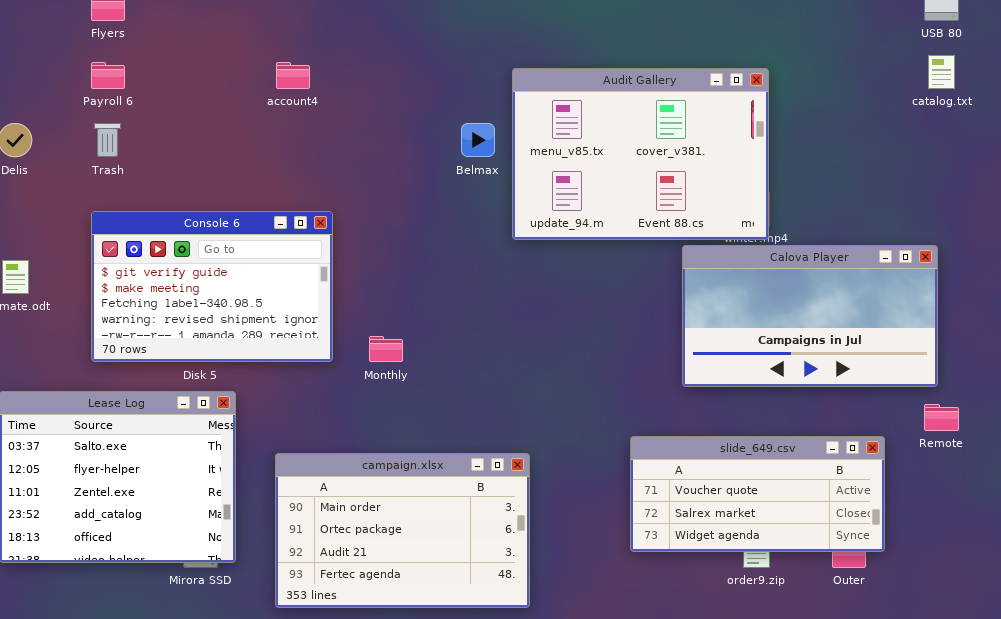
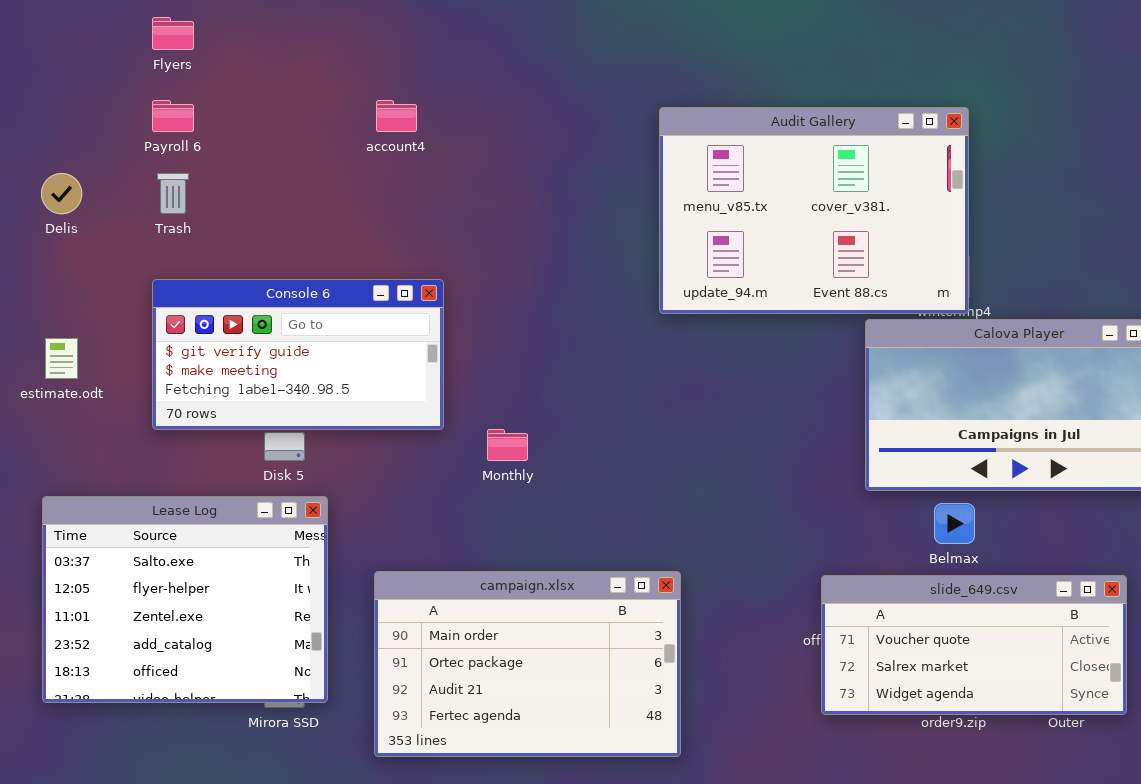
Belmax: [461,123,495,157] -> [934,503,975,544], moved
Console 6: [91,211,333,362] -> [152,279,444,430], resized
slide_649.csv: [630,436,885,552] -> [821,575,1127,715], moved

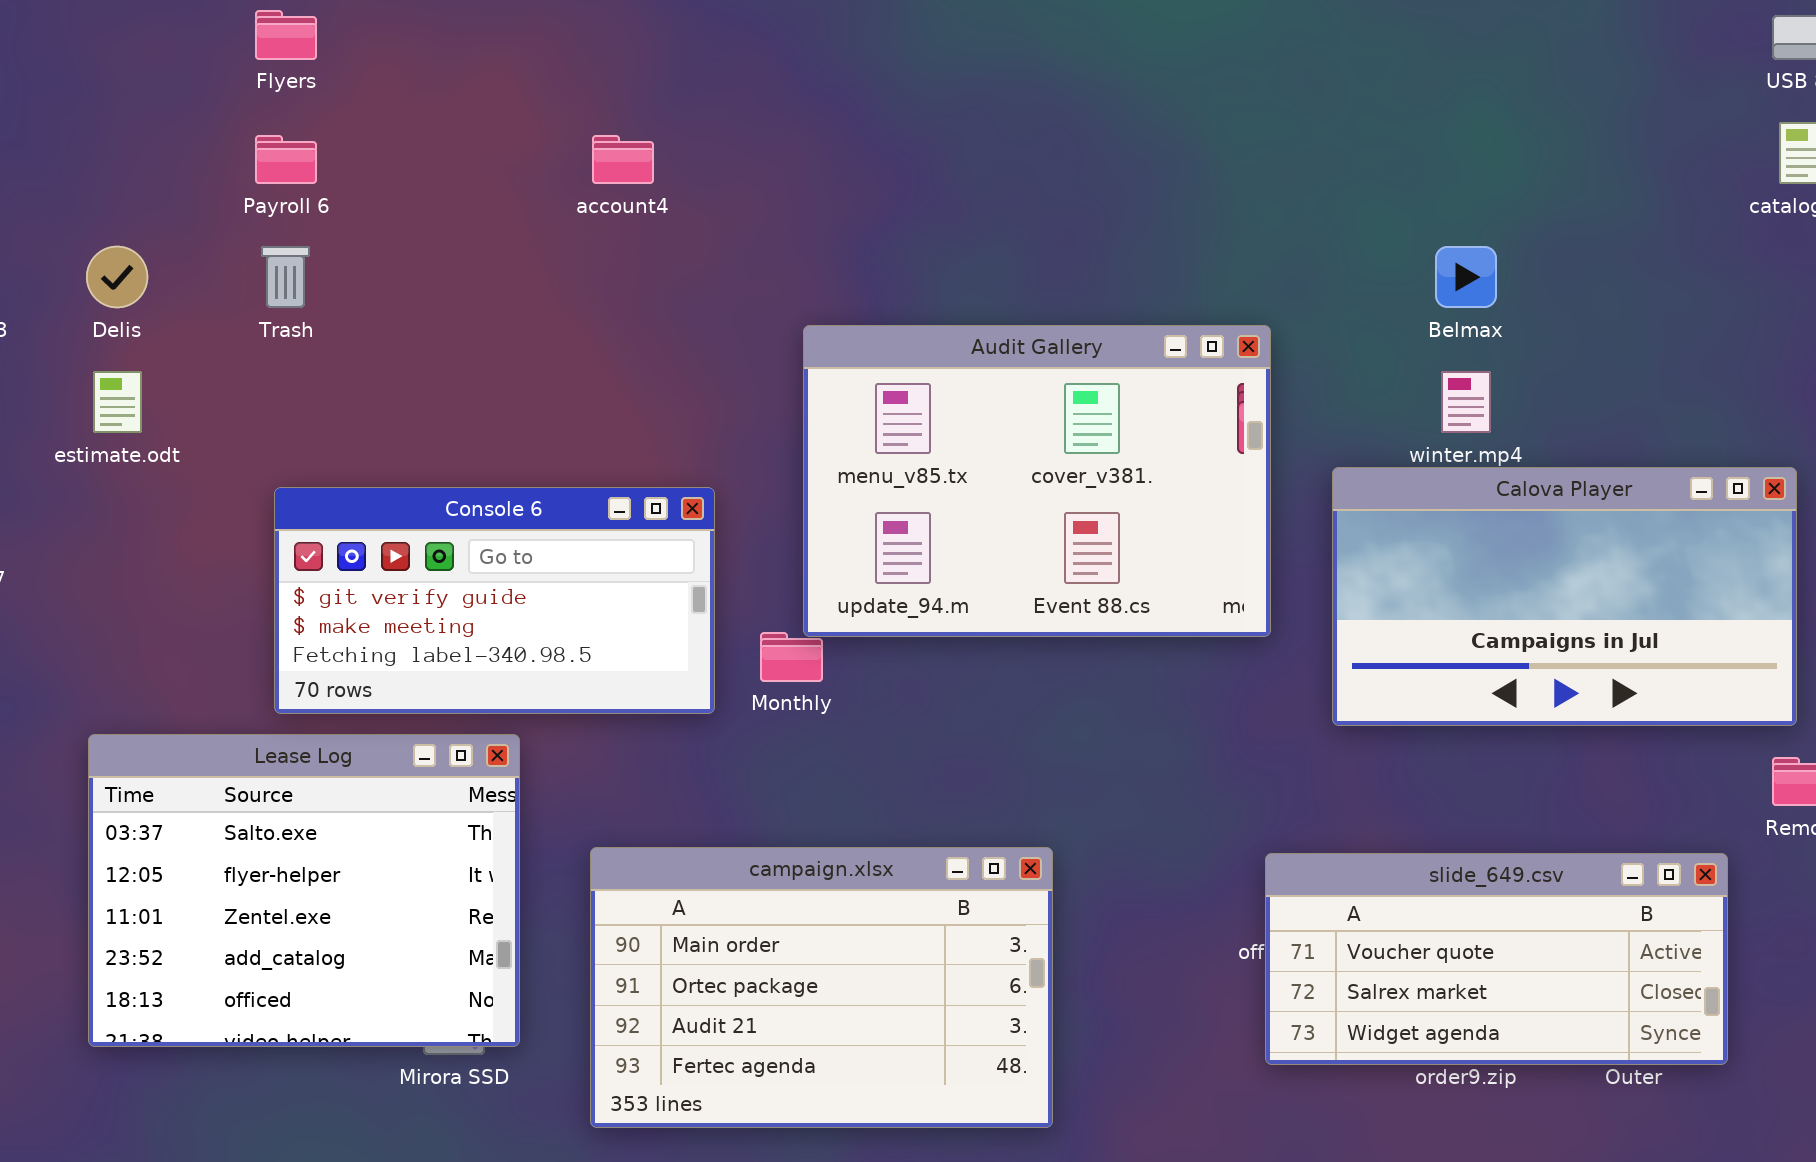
Audit Gallery: [659,107,969,314] -> [803,325,1271,637], moved
Console 6: [152,279,444,430] -> [274,487,715,714], moved
estimate.odt: [45,338,78,379] -> [93,371,142,433], moved
Belmax: [934,503,975,544] -> [1435,246,1497,308], moved

